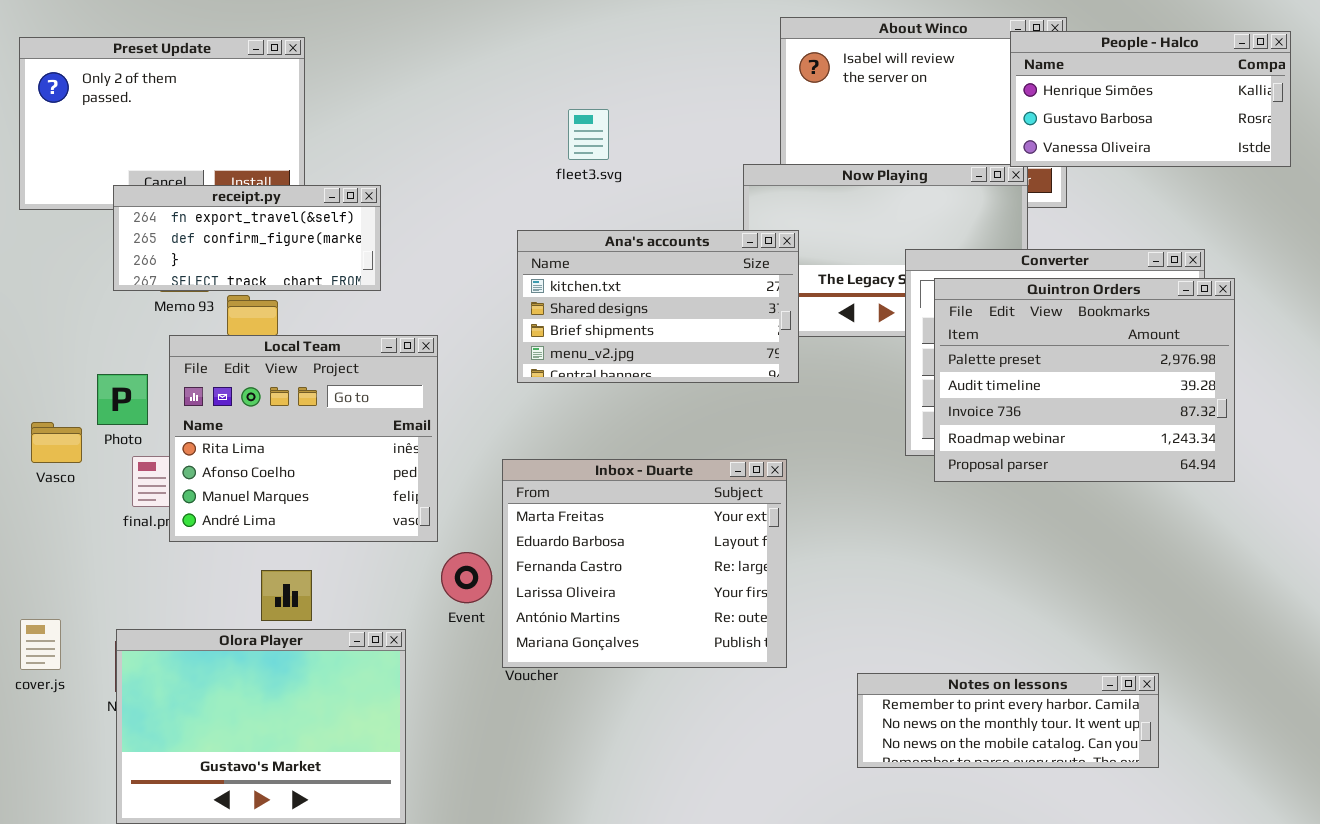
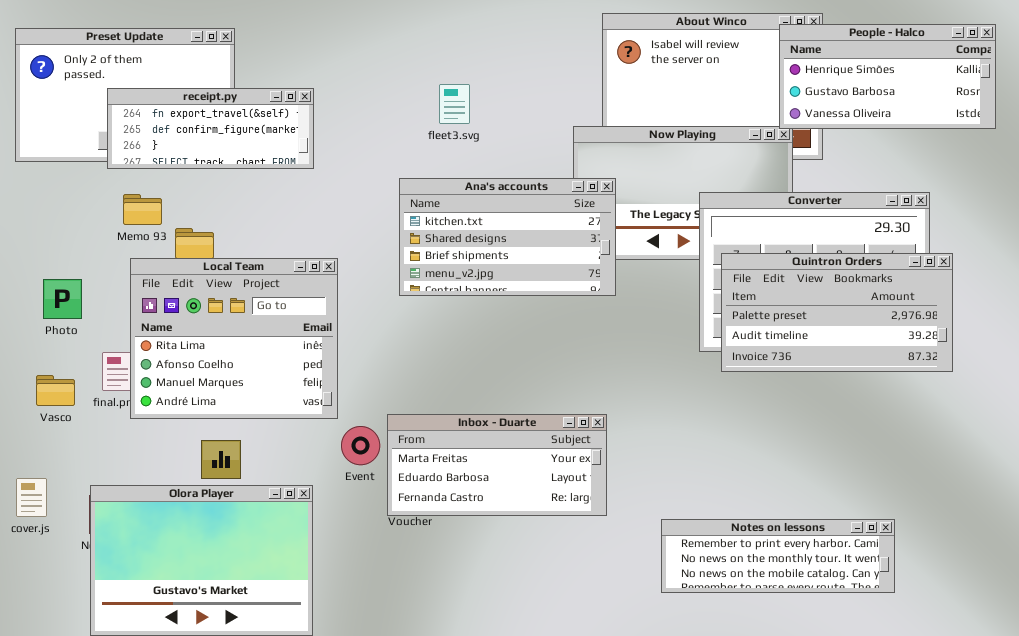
receipt.py: [113,185,381,291] -> [107,88,314,169], moved
Quintron Orders: [934,278,1235,482] -> [721,253,953,372], resized
Photo: [97,374,148,425] -> [43,279,82,319], moved
Vasco: [31,422,82,463] -> [36,375,75,406], moved
Inbox - Duarte: [502,459,787,668] -> [387,414,607,516], resized

